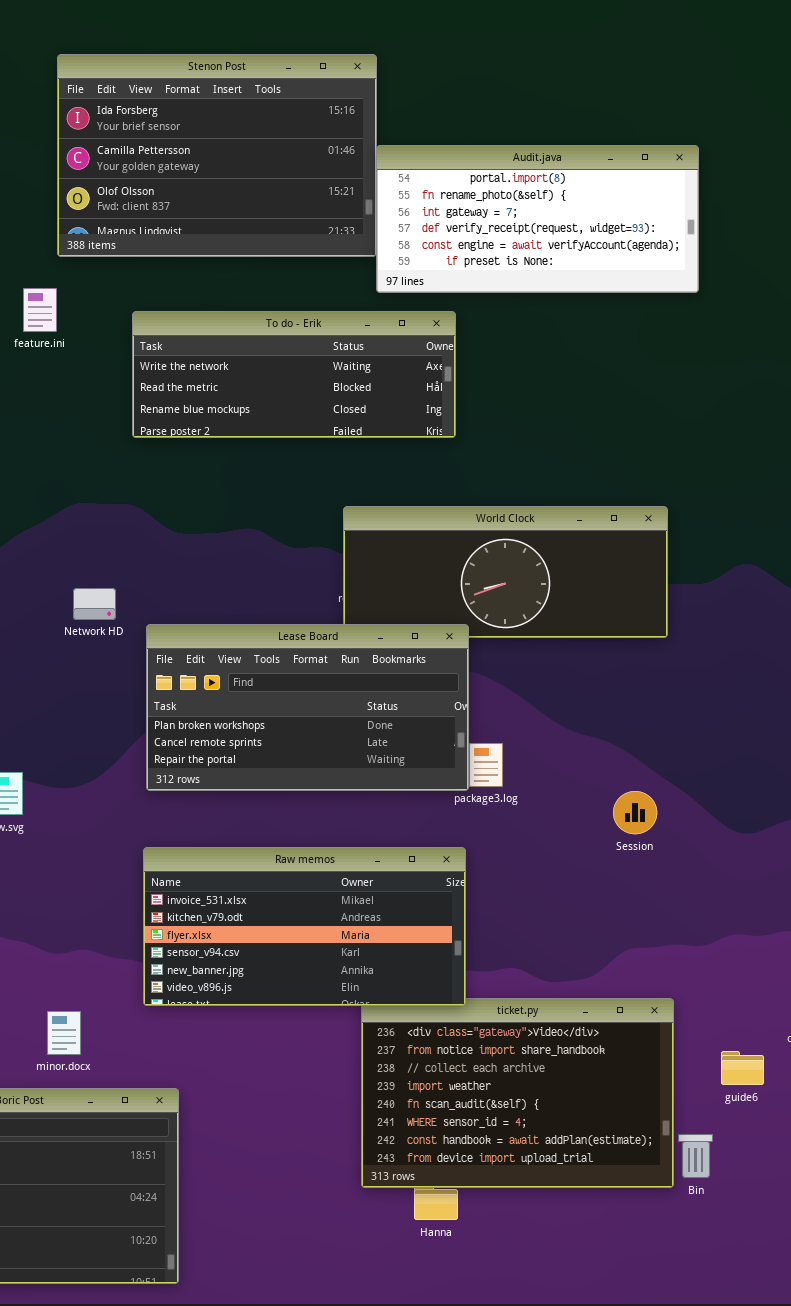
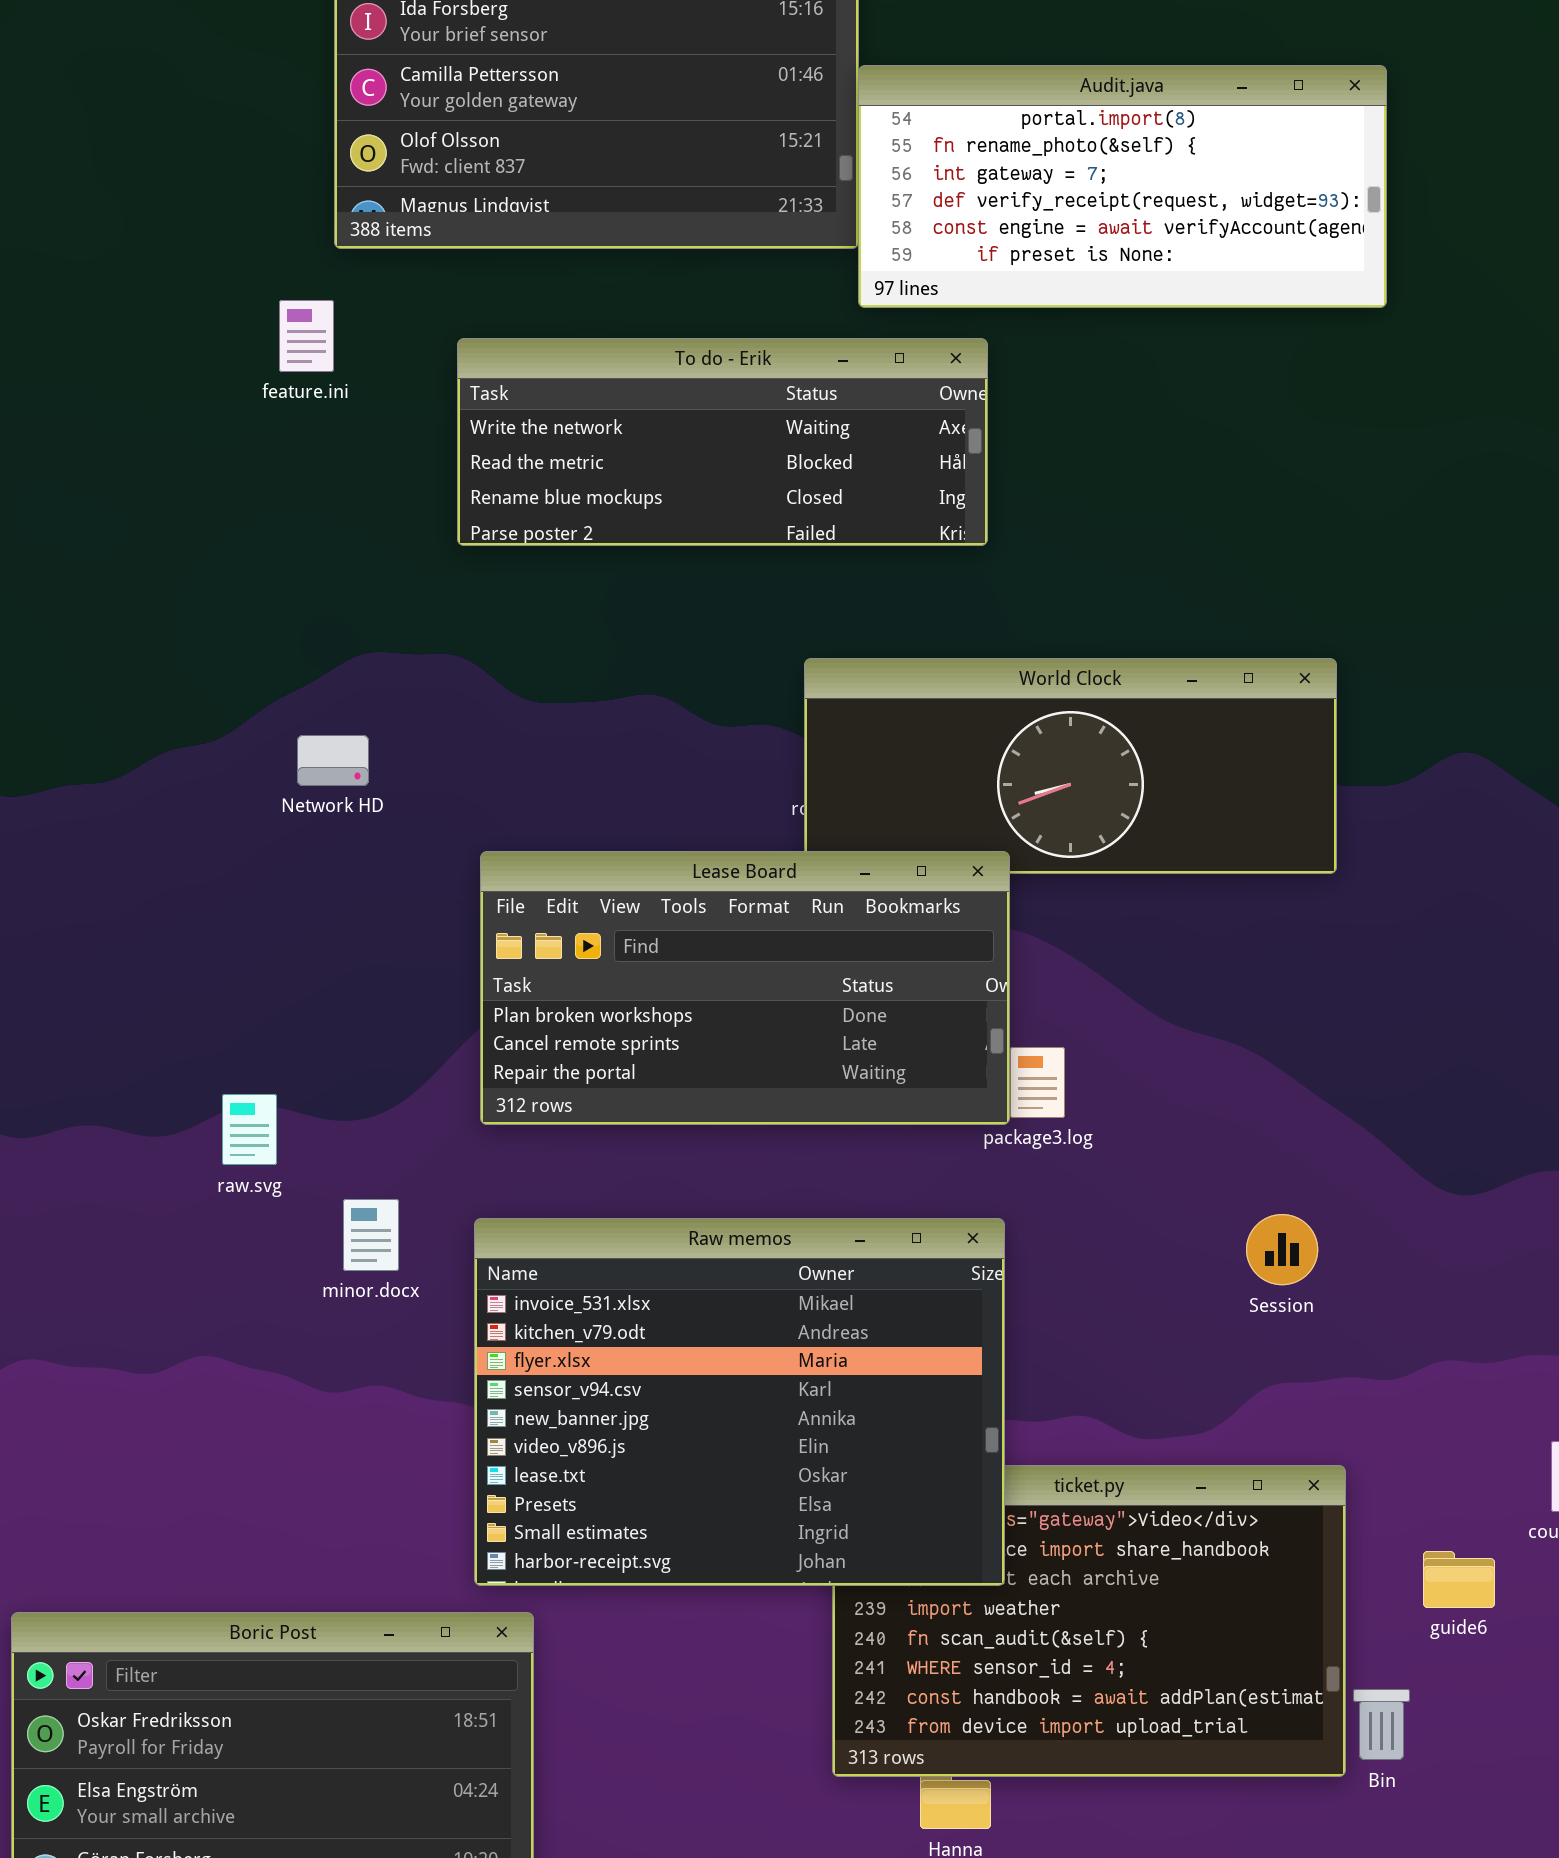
Network HD: [73,588,116,620] -> [297,735,369,786], moved
Session: [613,791,657,834] -> [1246,1214,1318,1285], moved
Raw memos: [143,847,466,1006] -> [474,1218,1005,1586], resized
minor.docx: [47,1011,81,1055] -> [343,1199,399,1271], moved

